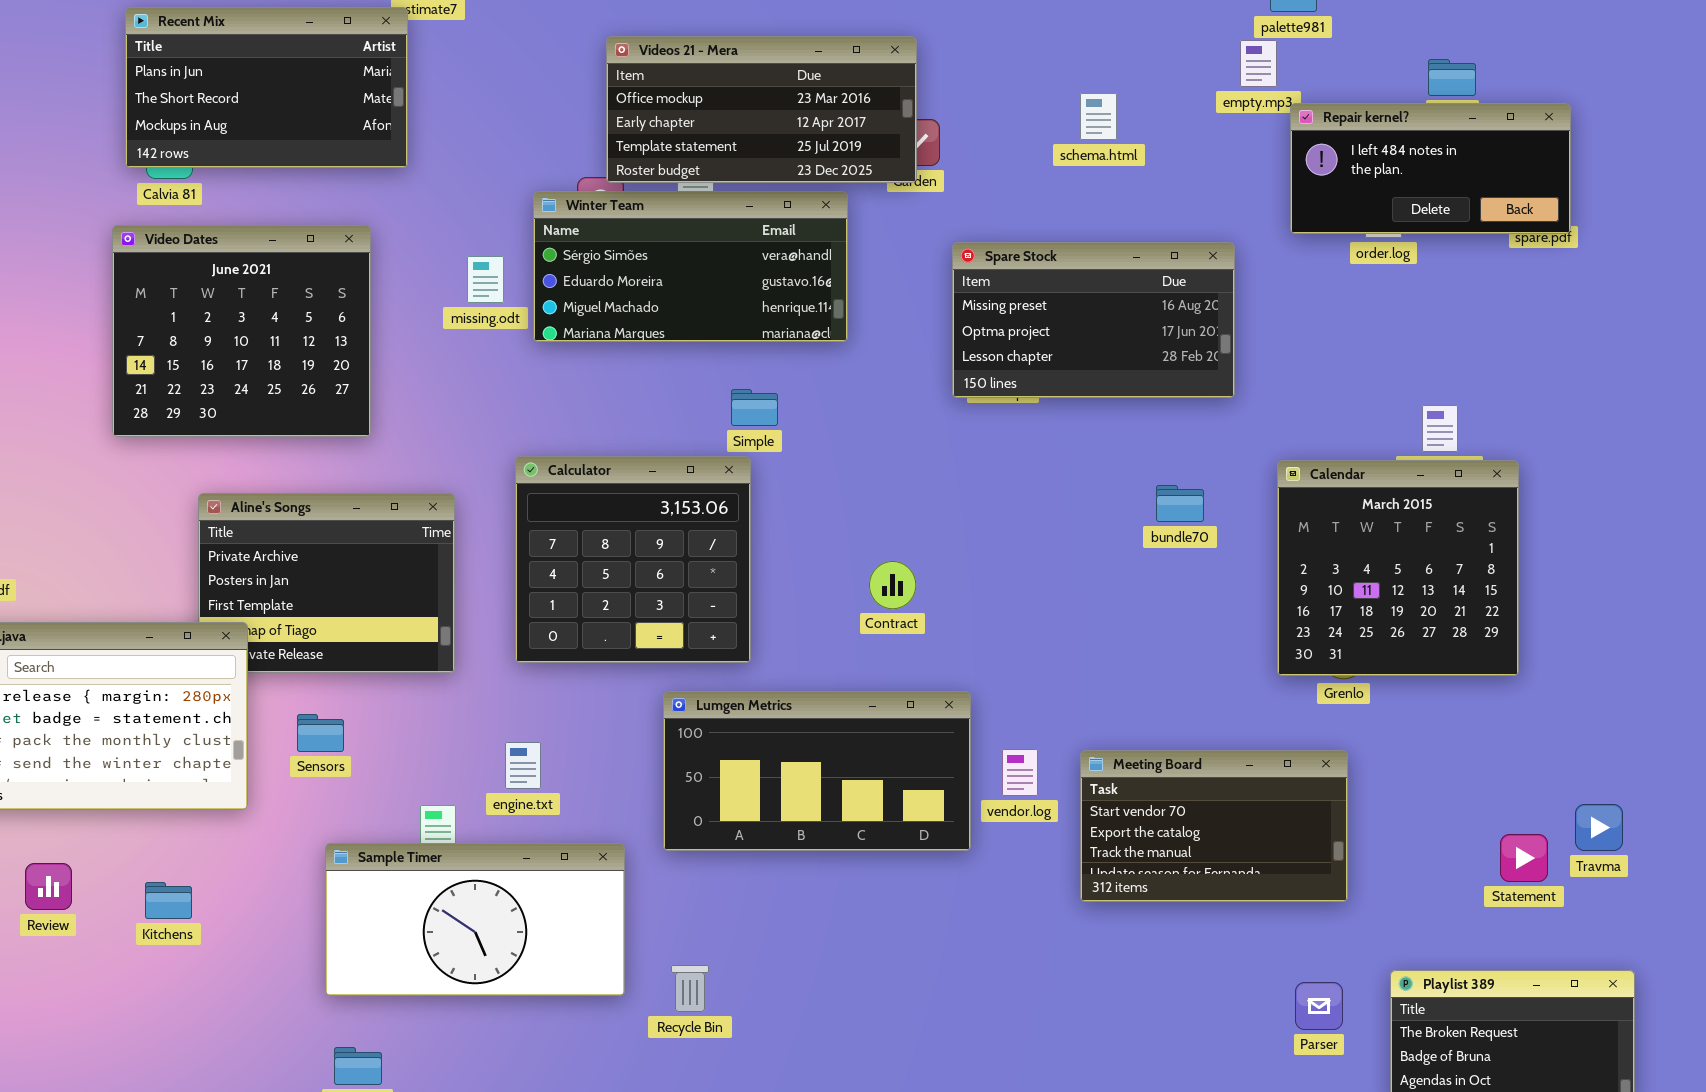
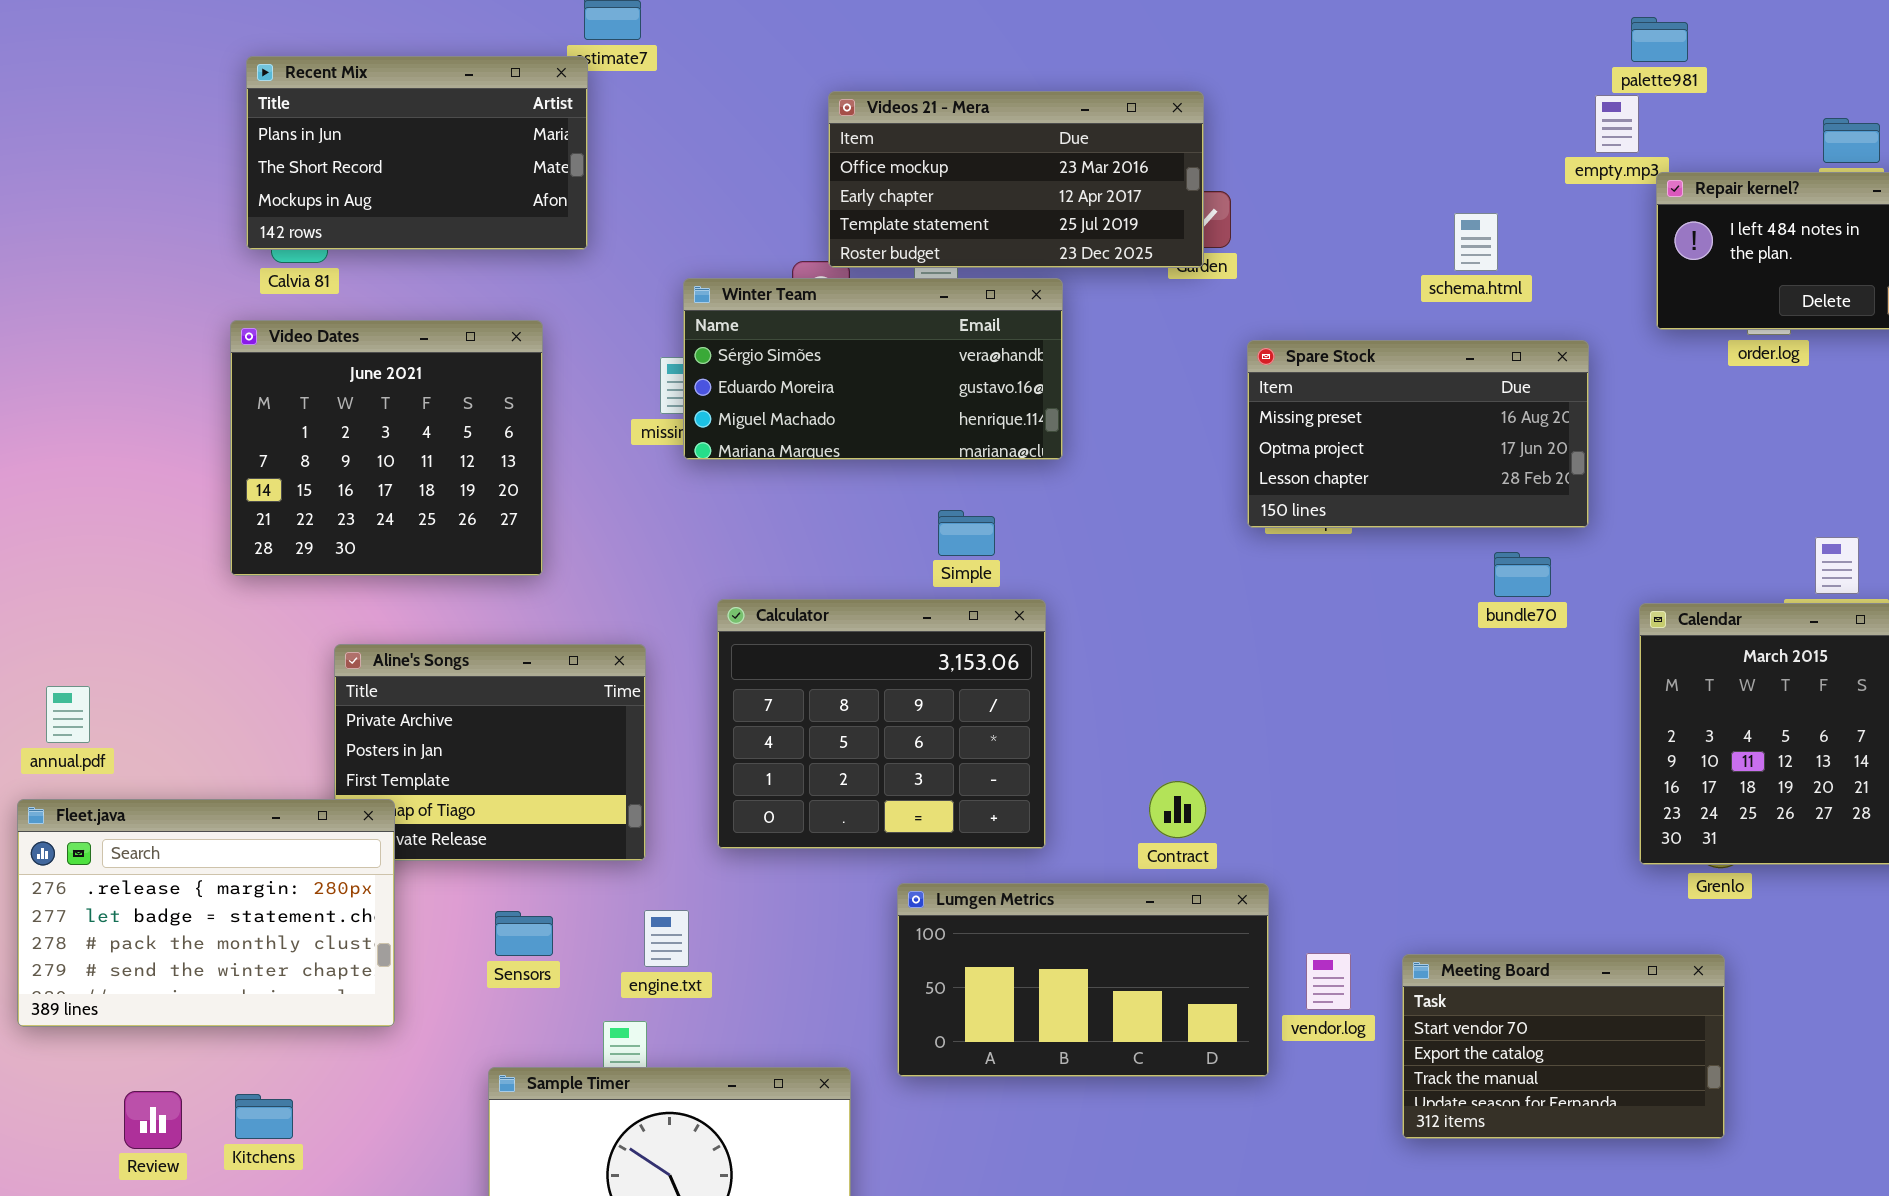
schema.html: [1080,93,1117,140] -> [1454,213,1498,271], moved
Winter Team: [533,191,848,342] -> [683,278,1063,460], moved
Simple: [731,389,778,426] -> [938,510,995,556], moved
Calculator: [515,456,751,663] -> [717,599,1046,849], resized
bundle70: [1156,485,1204,522] -> [1494,552,1551,597], moved
Contract: [869,561,916,609] -> [1149,781,1206,838], moved
Sensors: [297,714,344,752] -> [495,911,553,956], moved
engine.txt: [505,742,541,789] -> [644,910,689,967], moved
Kitchens: [145,882,192,919] -> [235,1094,293,1139], moved

